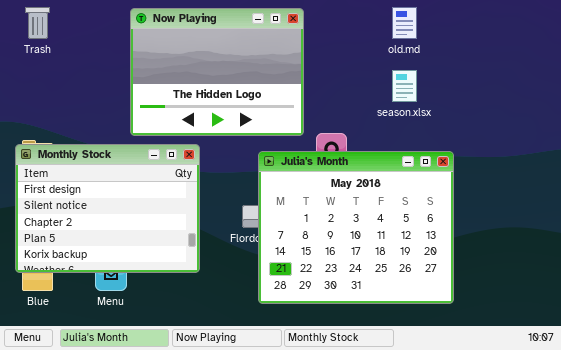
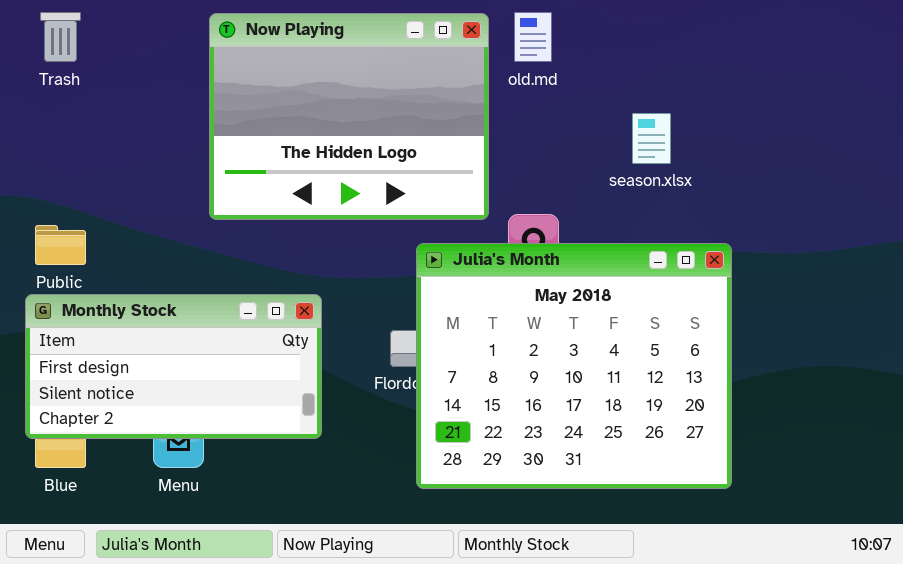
old.md: [392,7,417,39] -> [514,12,552,62], moved
Monthly Stock: [15,144,200,273] -> [25,294,322,439], resized

